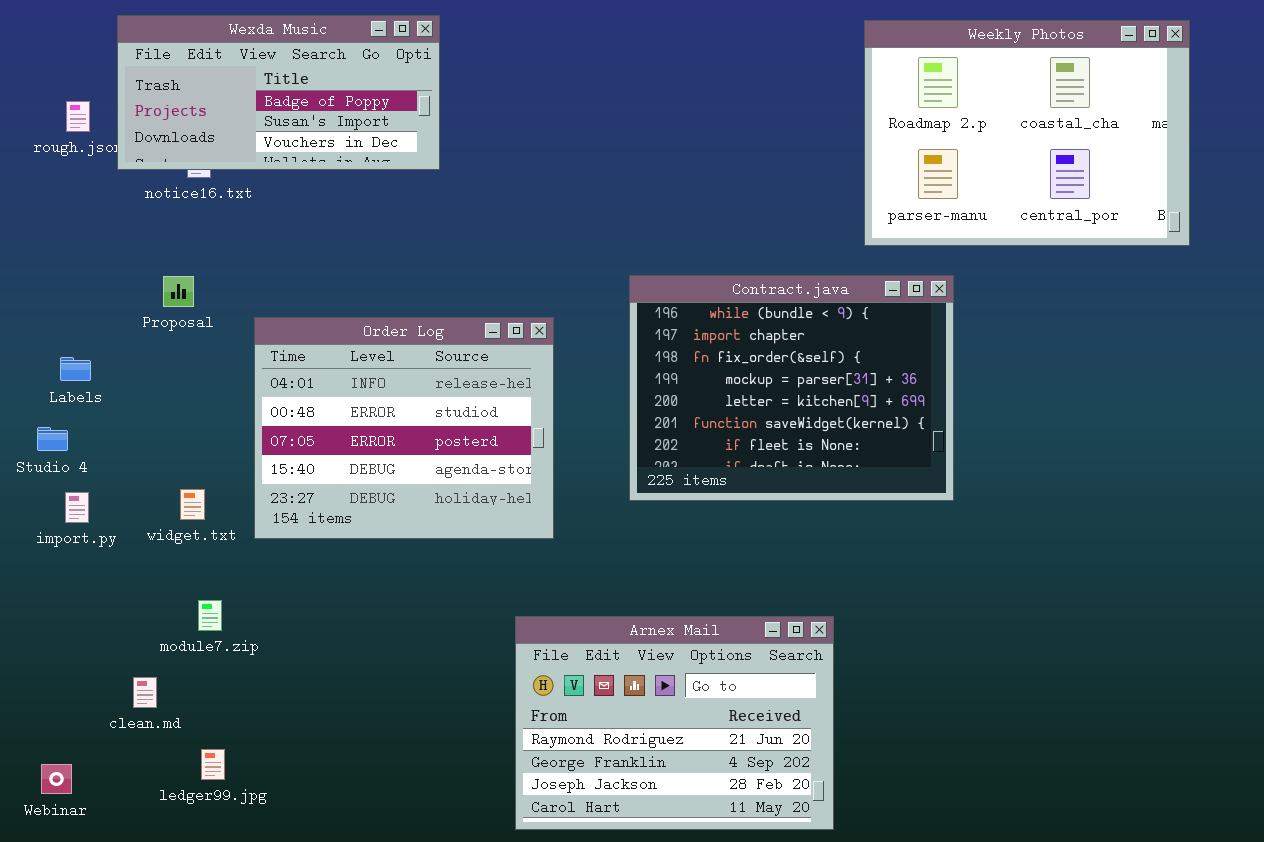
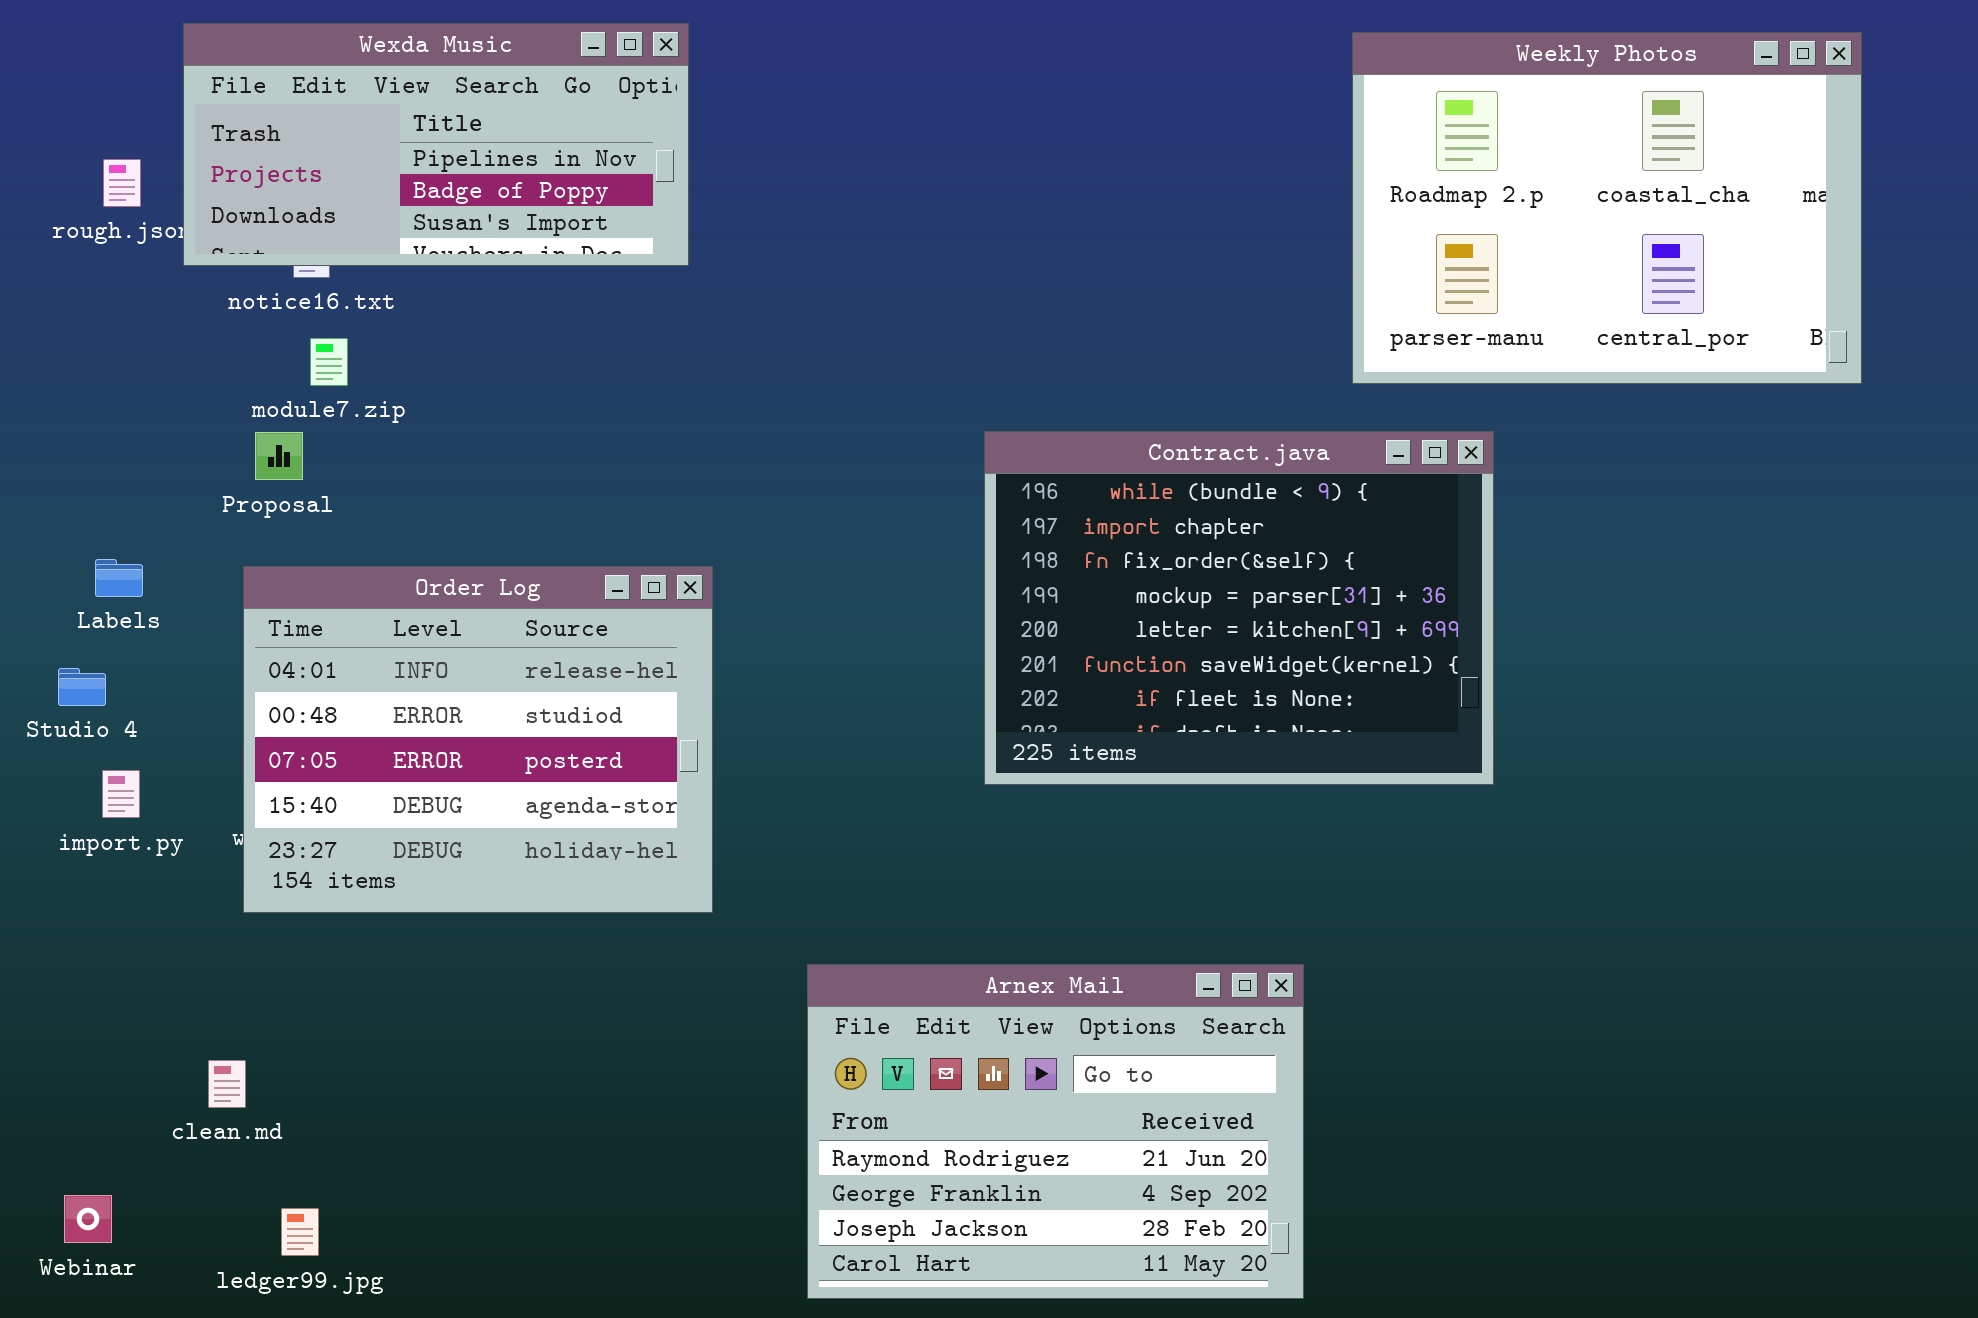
Wexda Music: [117,15,440,170] -> [183,23,689,266], scrolled up 1 row
Order Log: [254,317,554,539] -> [243,566,713,913], moved
module7.zip: [198,600,222,631] -> [310,338,348,386], moved
ledger99.jpg: [201,749,225,780] -> [281,1208,319,1256], moved

